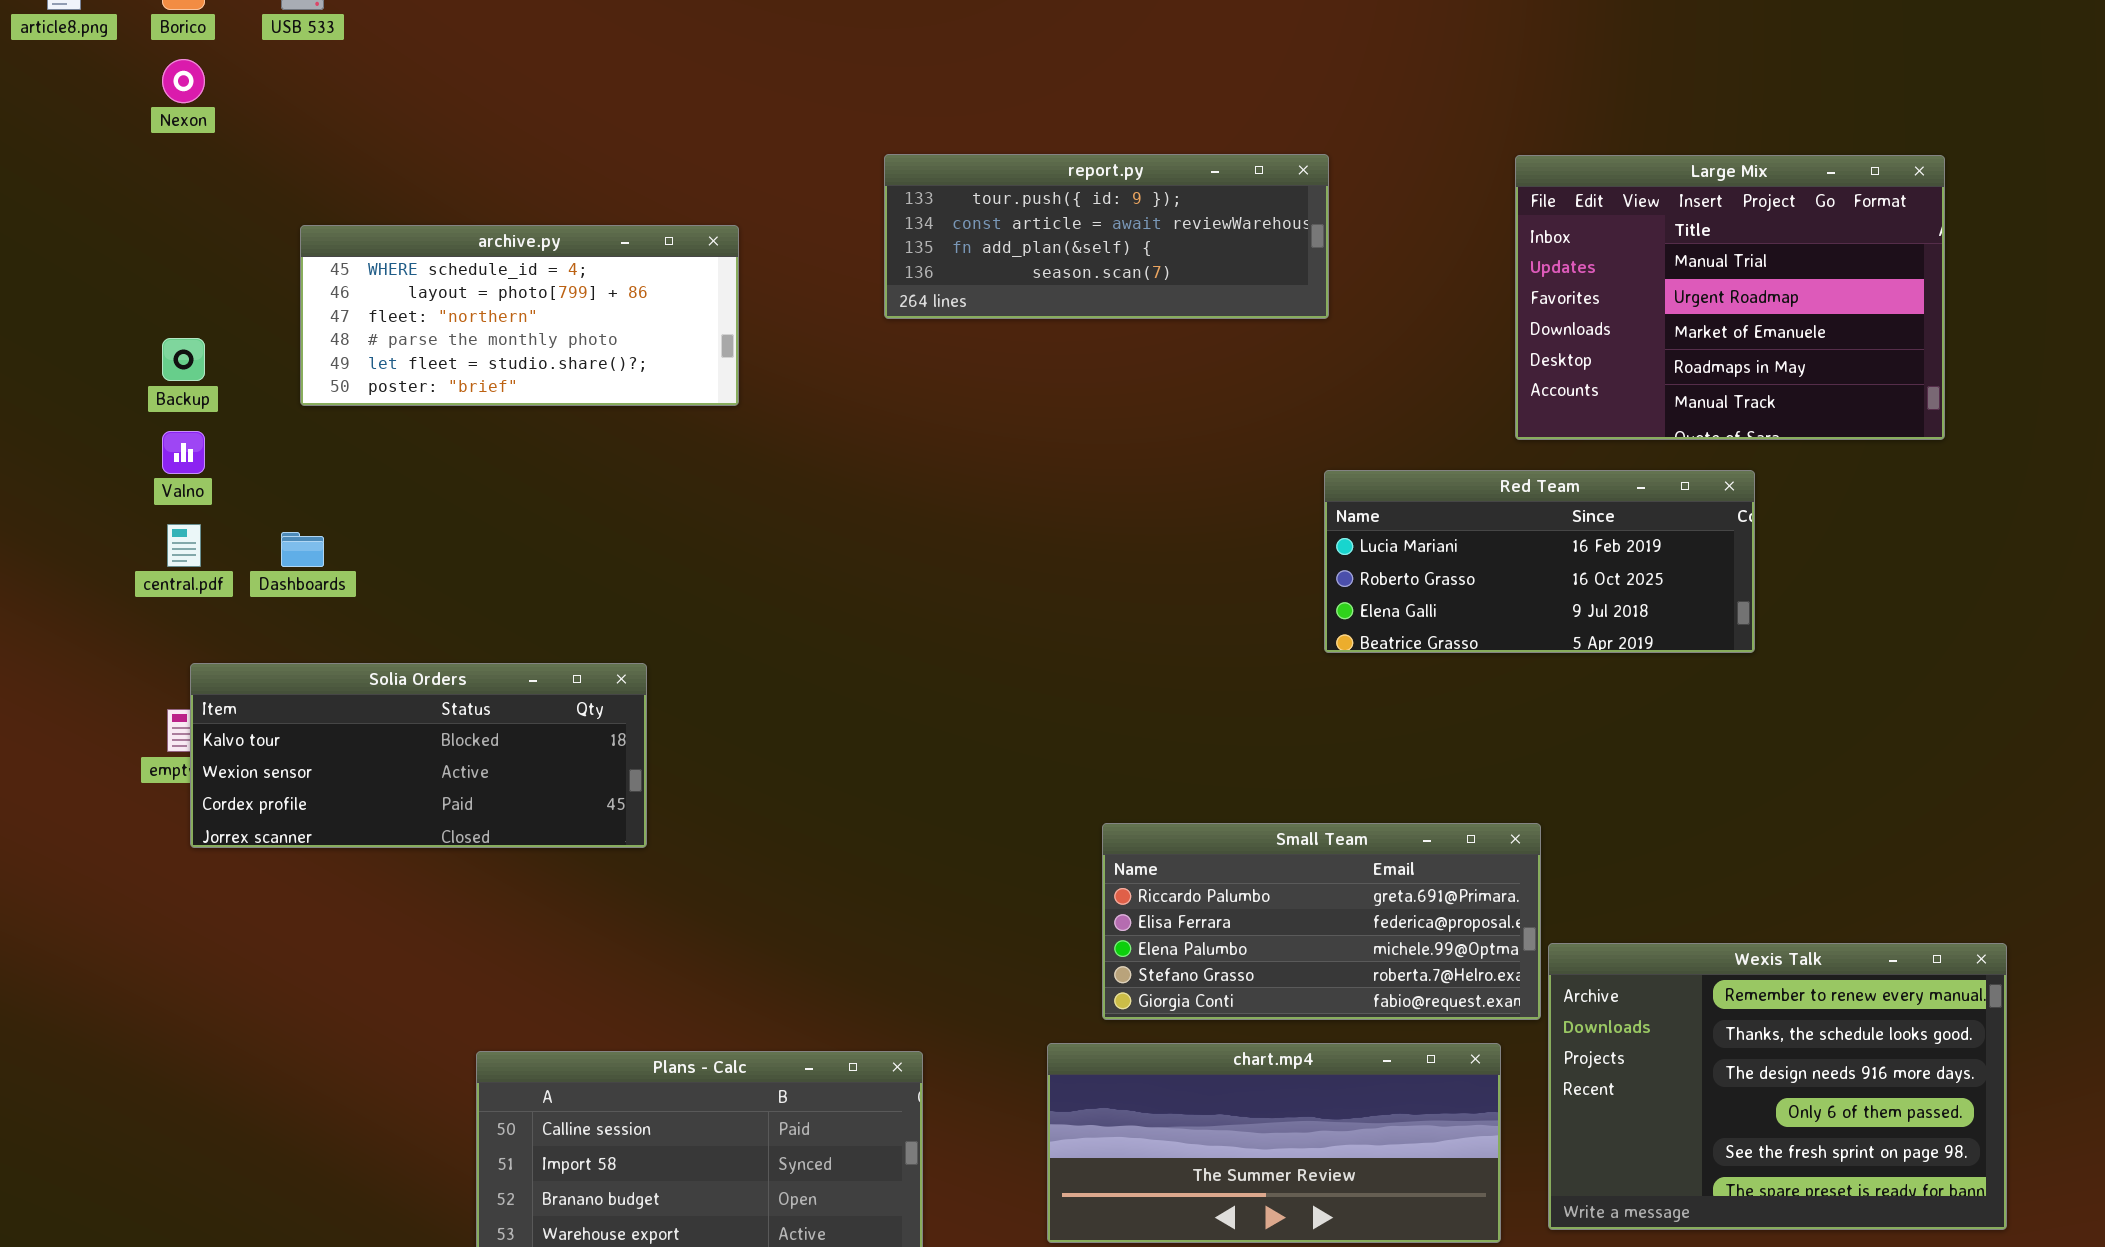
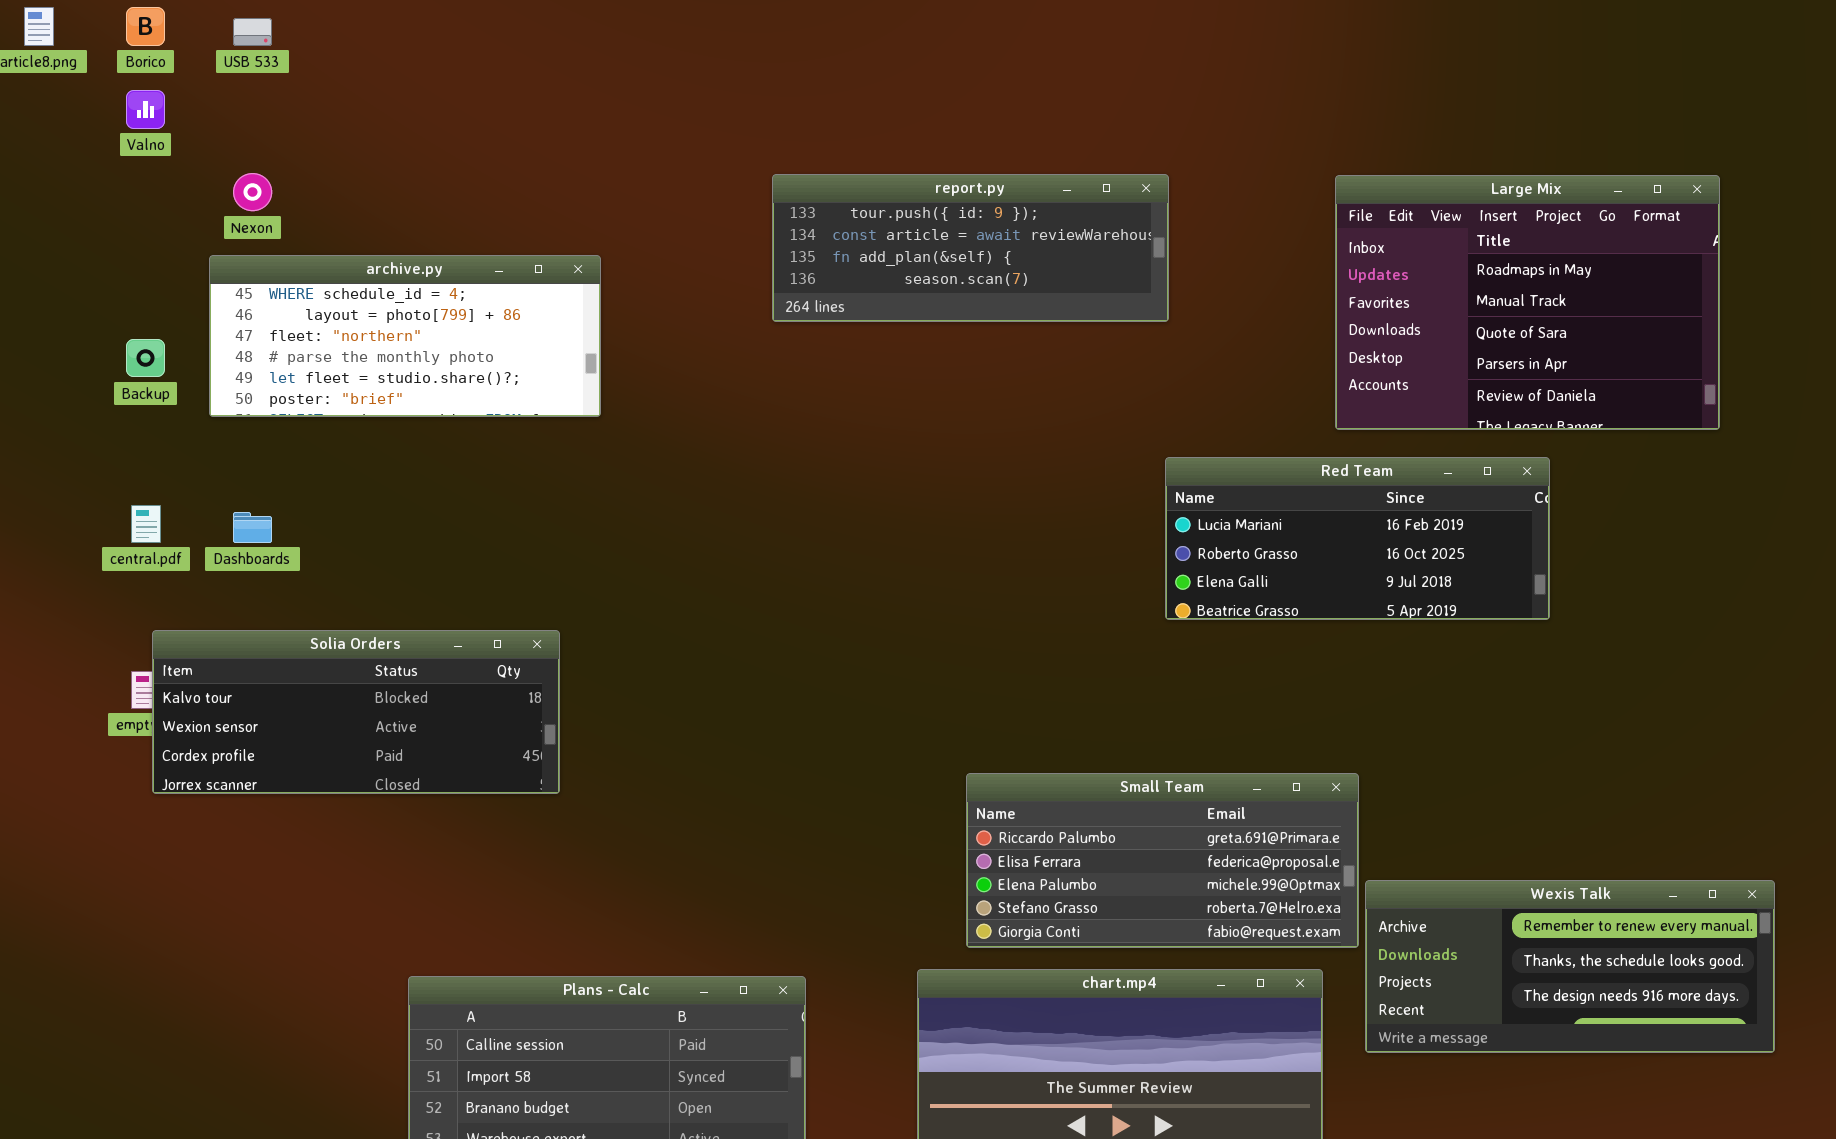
Nexon: [162,59,205,103] -> [233,173,272,211], moved
Large Mix: [1515,155,1945,440] -> [1335,175,1720,430], scrolled down 3 rows
archive.py: [300,225,739,406] -> [209,255,601,417], moved
Valno: [162,431,205,474] -> [126,90,165,129], moved
Wexis Talk: [1548,943,2007,1230] -> [1365,880,1775,1053], resized

